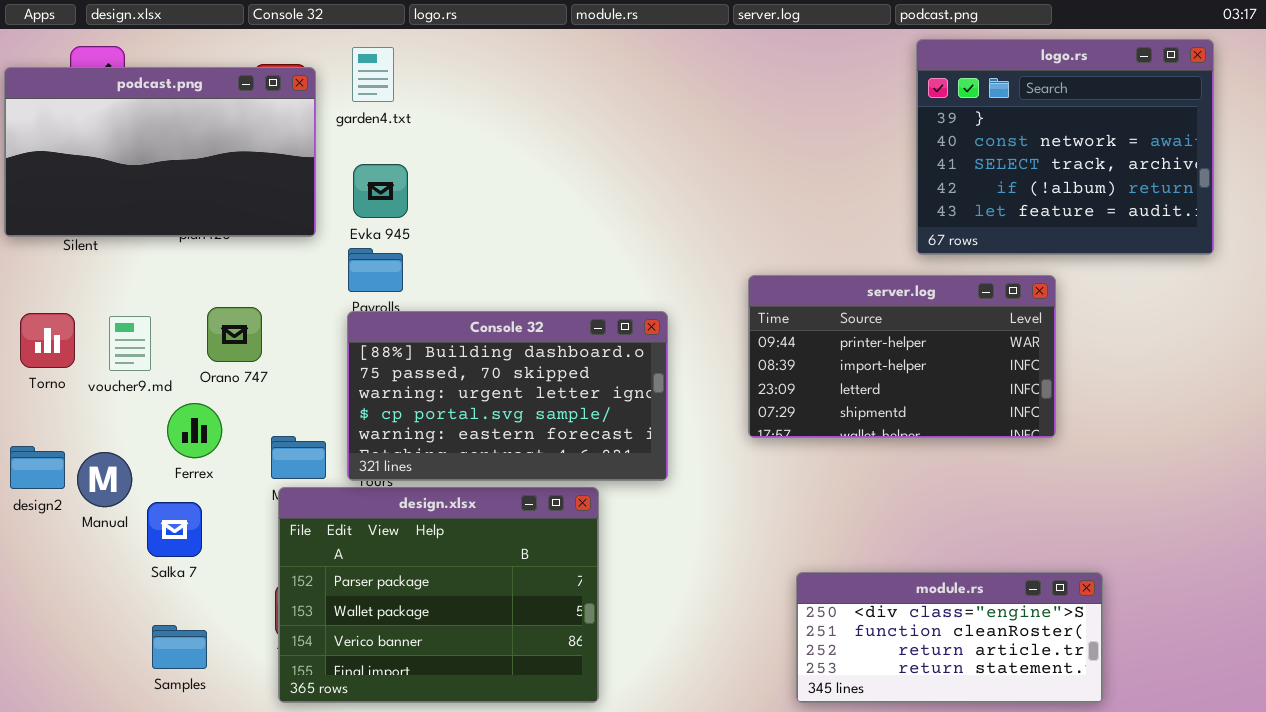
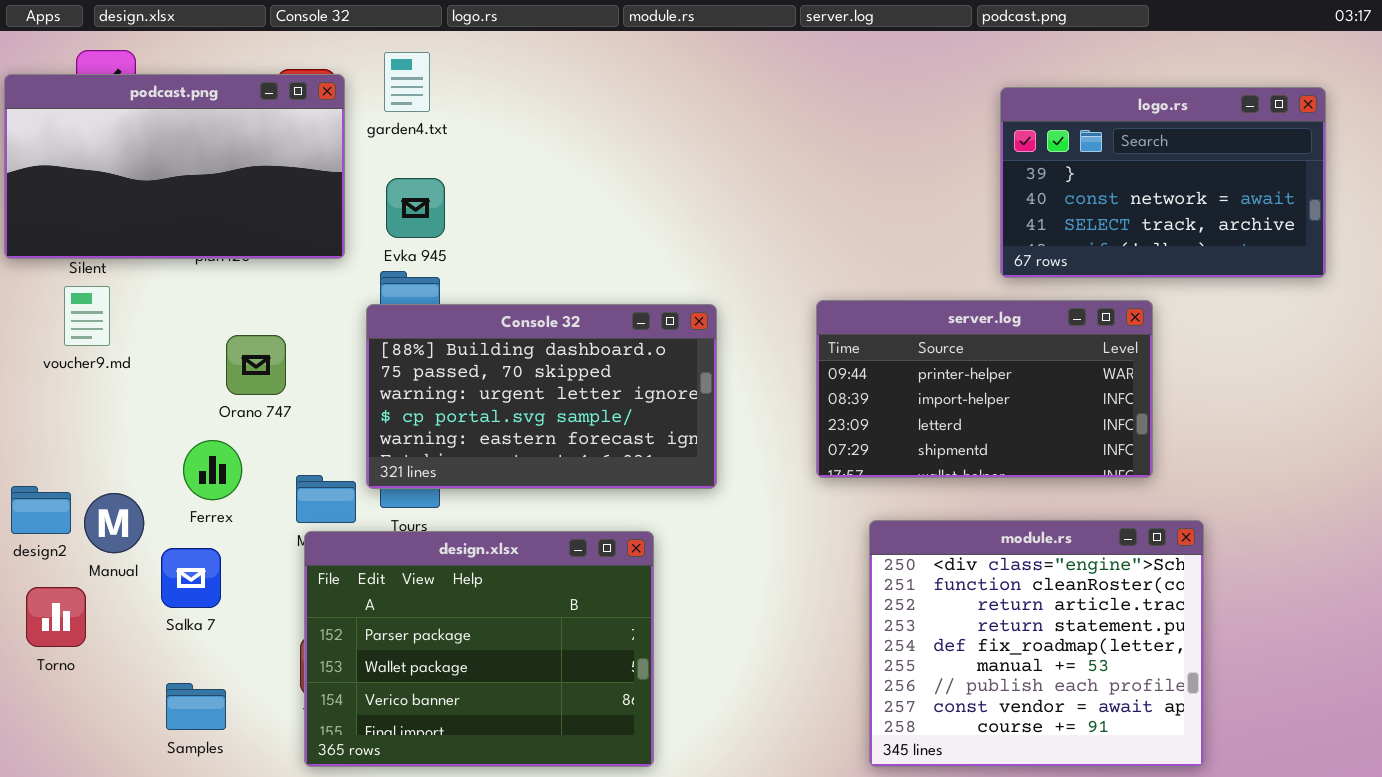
logo.rs: [916,39,1214,255] -> [1000,87,1326,278], resized
Console 32: [347,311,668,481] -> [366,304,717,489], moved
Torno: [20,313,75,368] -> [26,587,86,647], moved
voucher9.md: [109,316,151,371] -> [64,286,110,346], moved
module.rs: [796,572,1103,703] -> [869,520,1204,767], resized

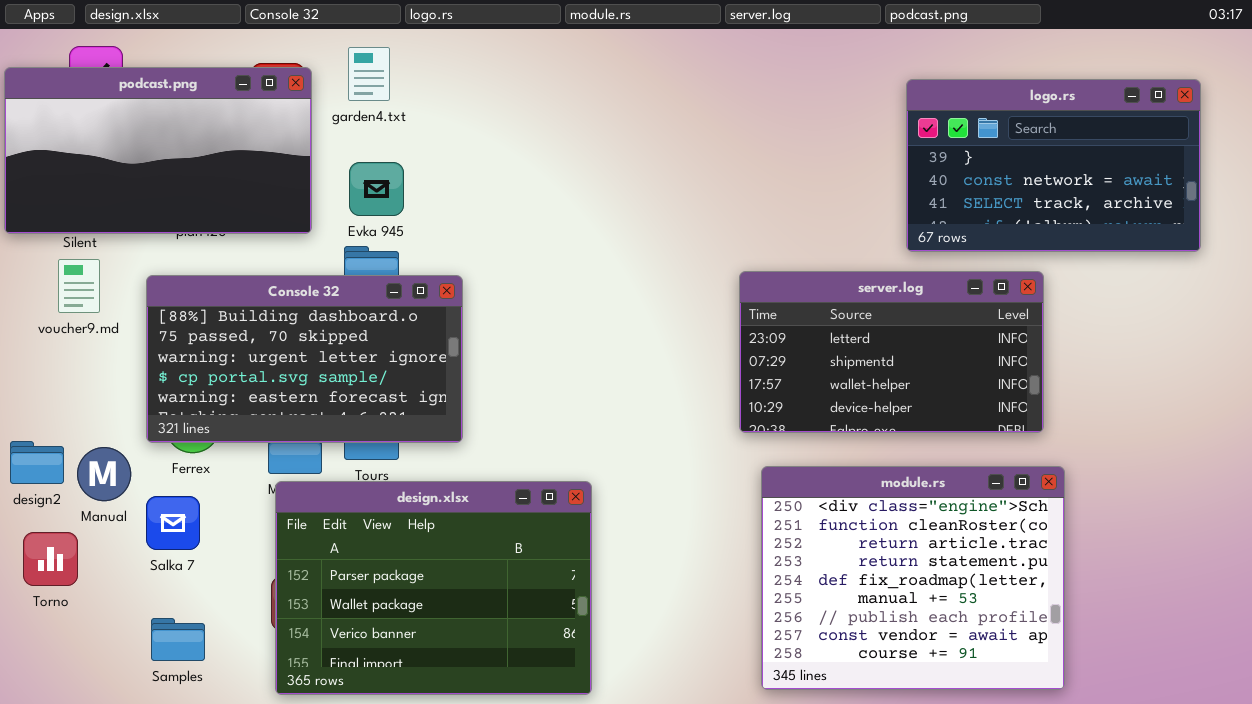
server.log: [816,300,1153,478] -> [739,271,1044,433], scrolled down 2 rows
Console 32: [366,304,717,489] -> [146,275,463,443], moved
module.rs: [869,520,1204,767] -> [761,466,1065,690], moved

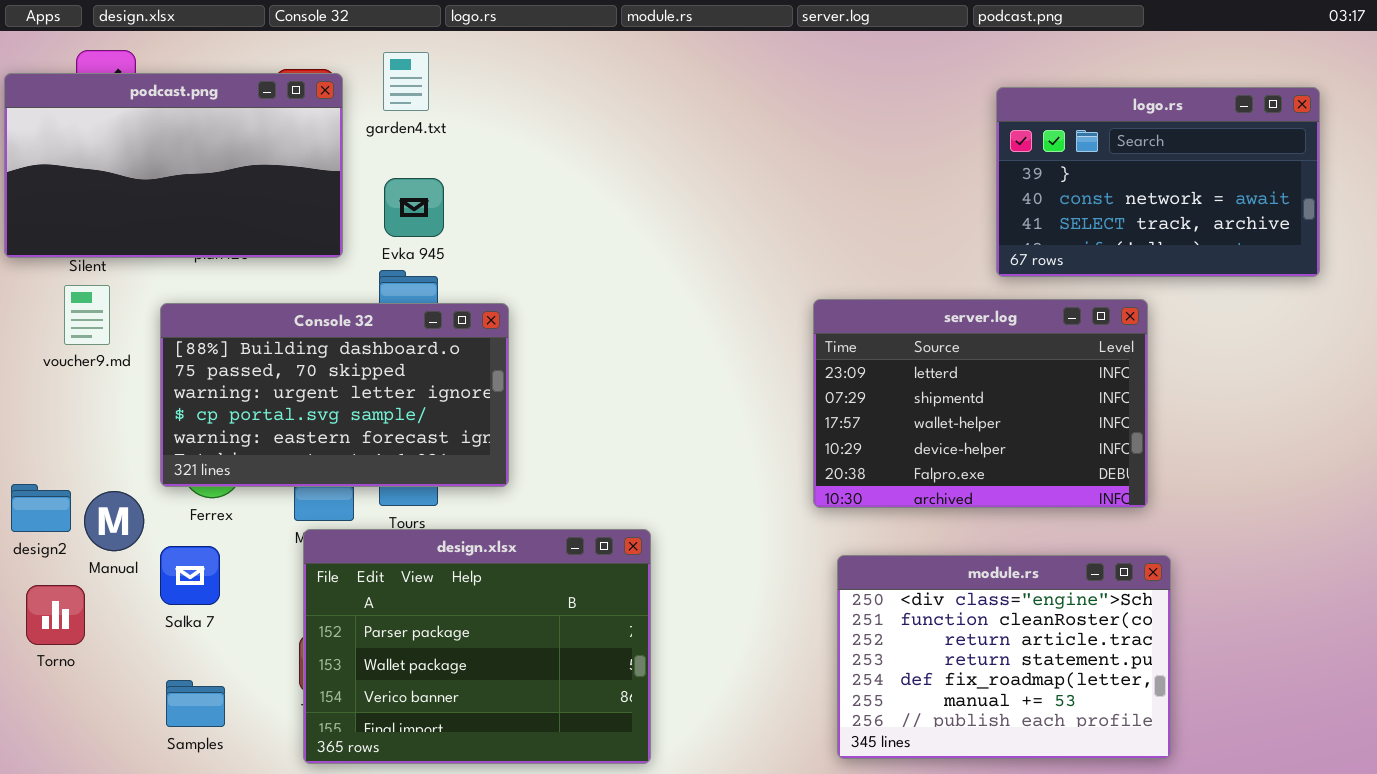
server.log: [739,271,1044,433] -> [813,299,1148,508], resized
module.rs: [761,466,1065,690] -> [837,555,1171,759], resized

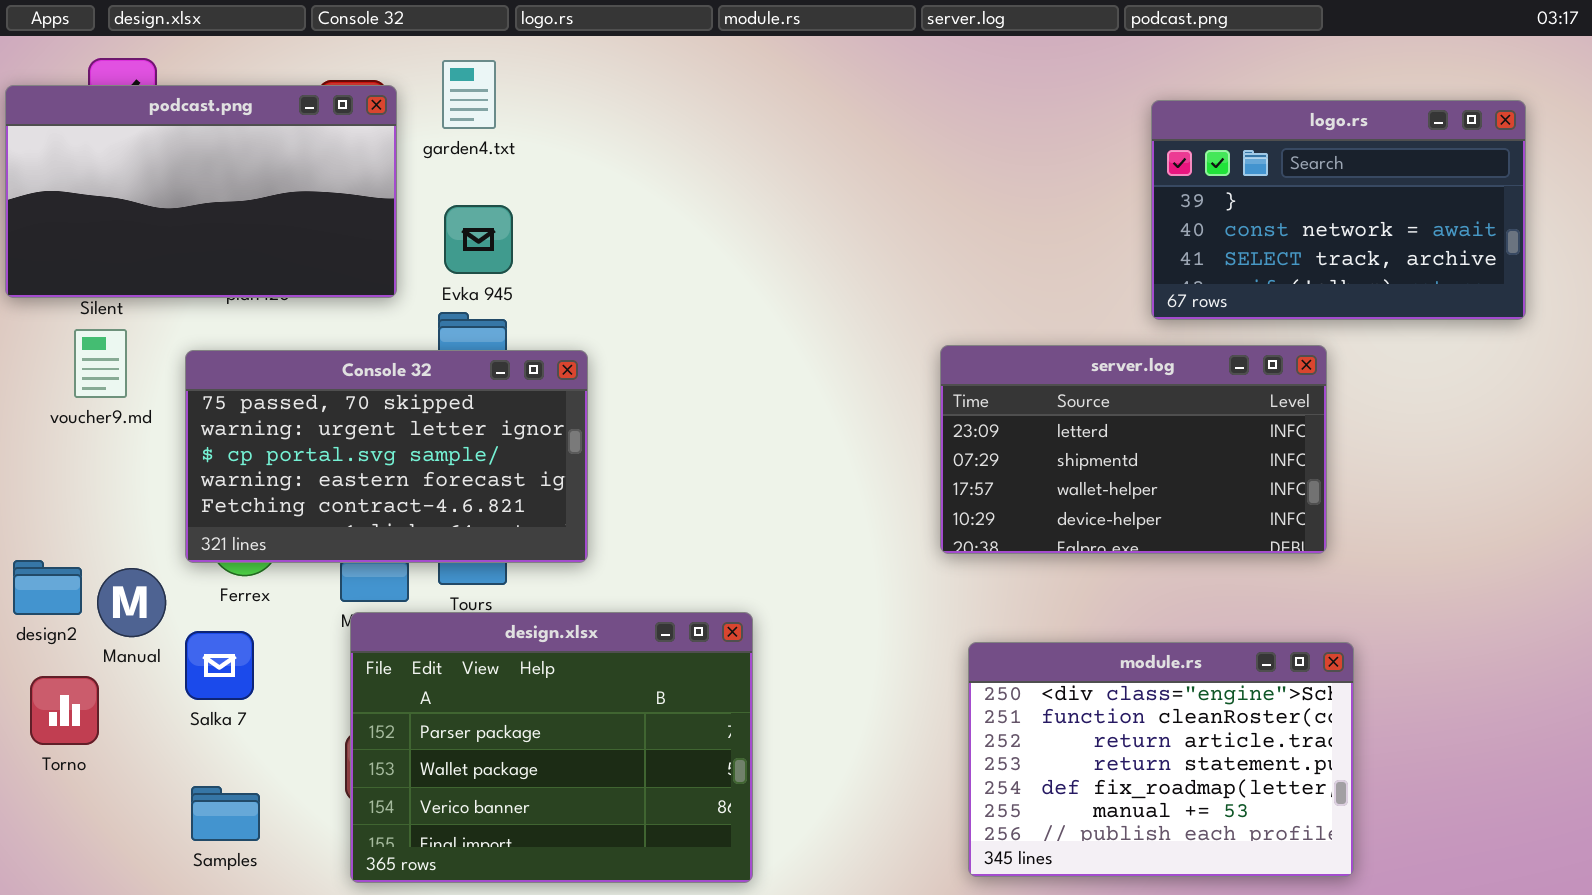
server.log: [813,299,1148,508] -> [940,345,1327,554], resized
Console 32: [160,303,509,487] -> [185,350,588,563], scrolled down 1 row

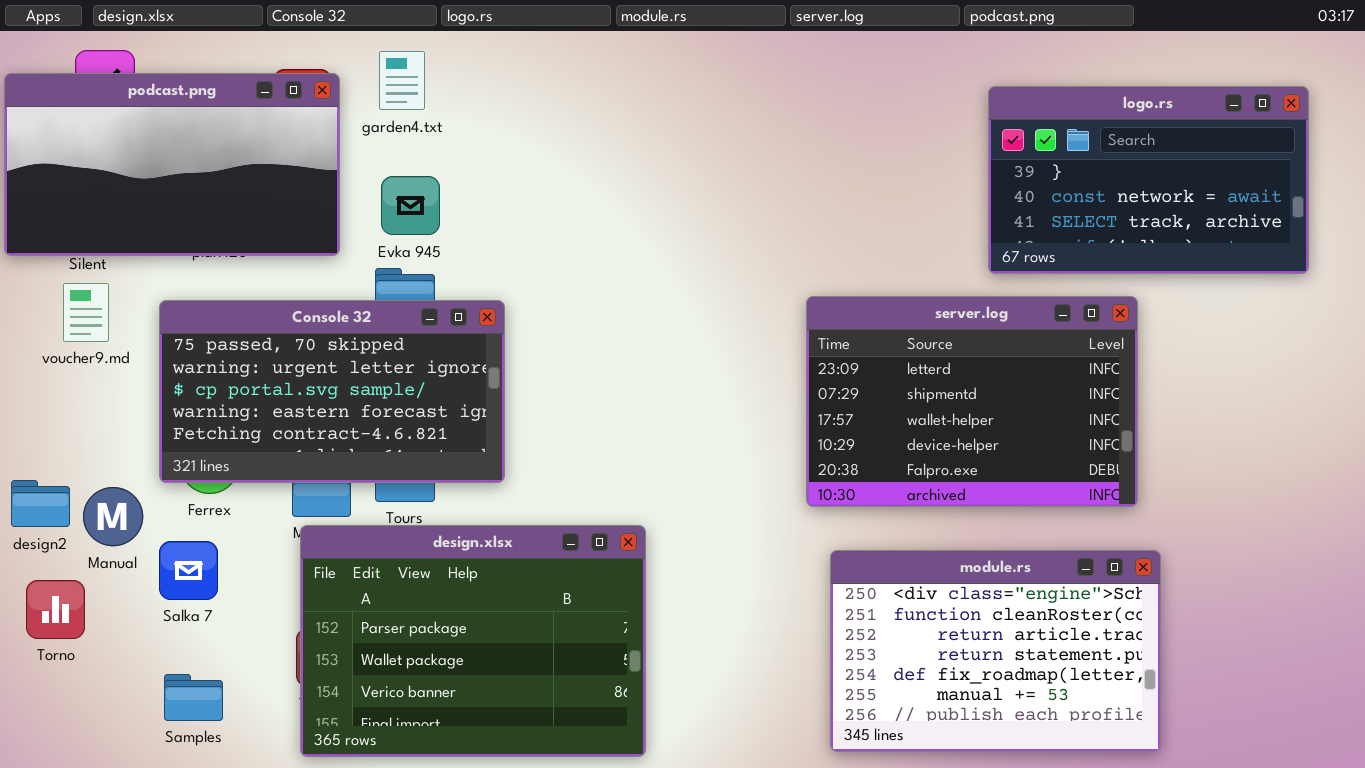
server.log: [940,345,1327,554] -> [806,296,1138,507], resized

